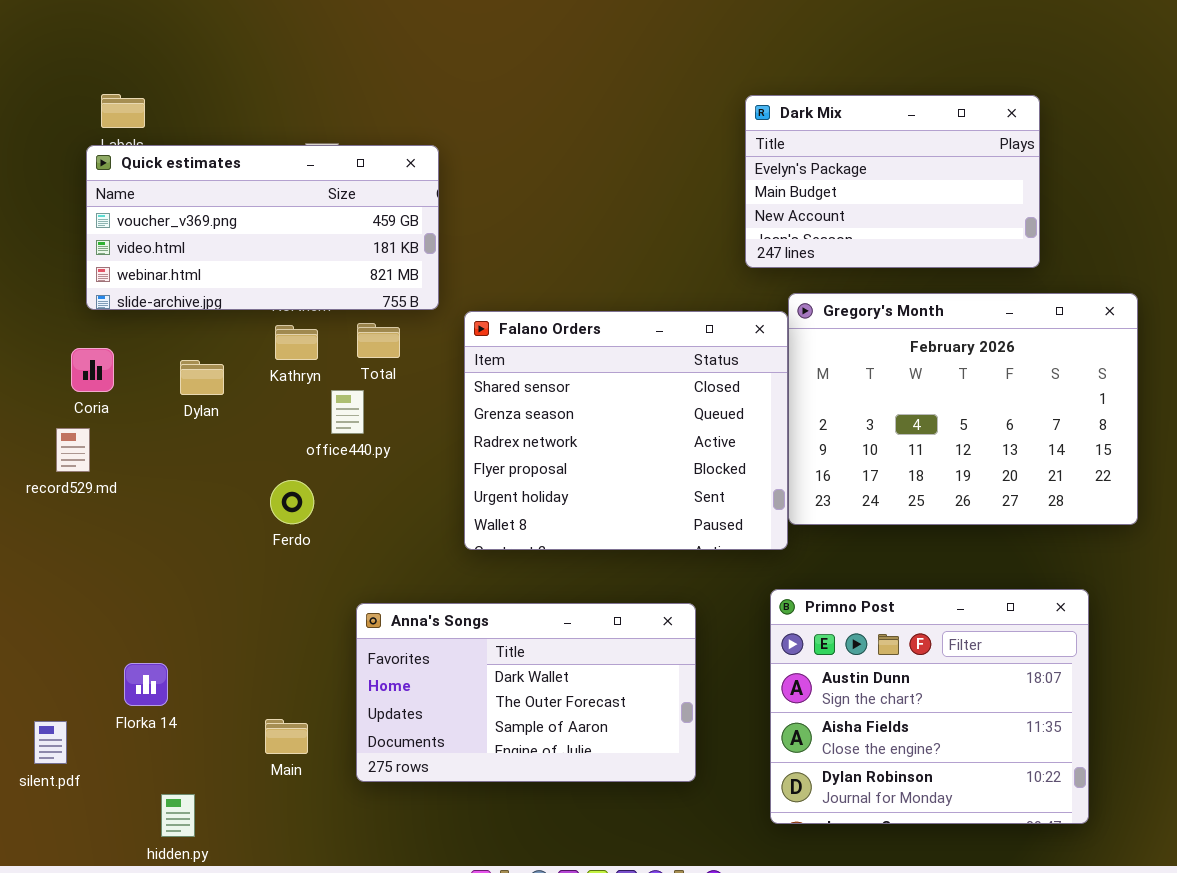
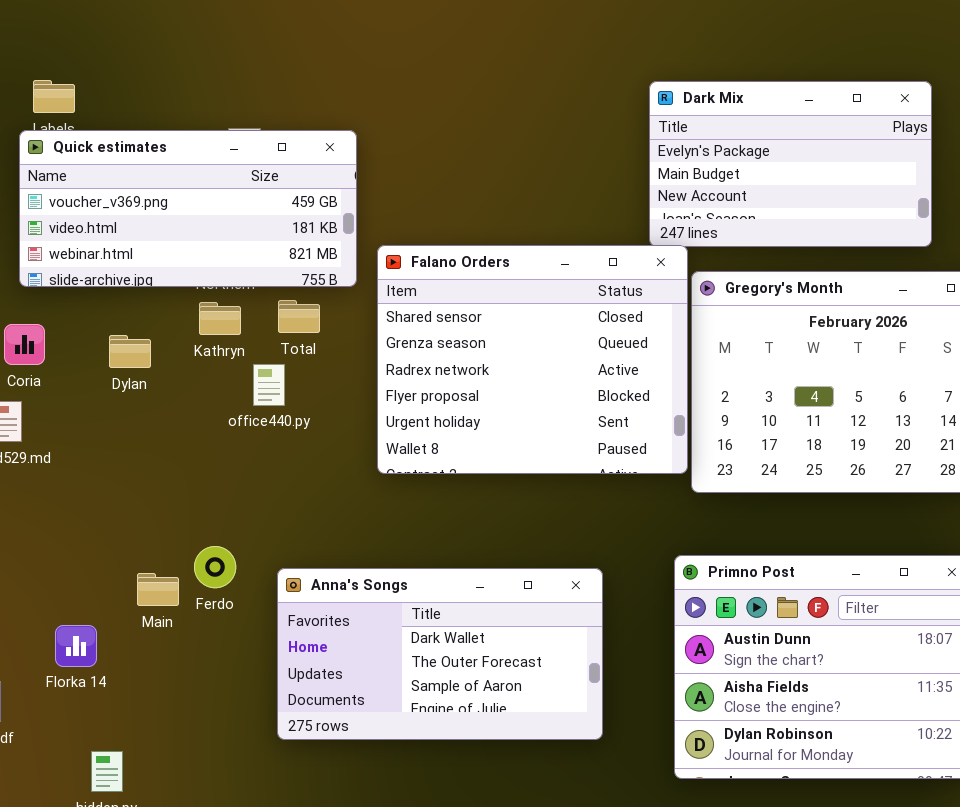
Falano Orders: [464,311,788,550] -> [377,245,688,474], moved
Ferdo: [270,480,314,524] -> [194,546,236,588], moved
Main: [265,719,308,754] -> [137,573,179,606], moved

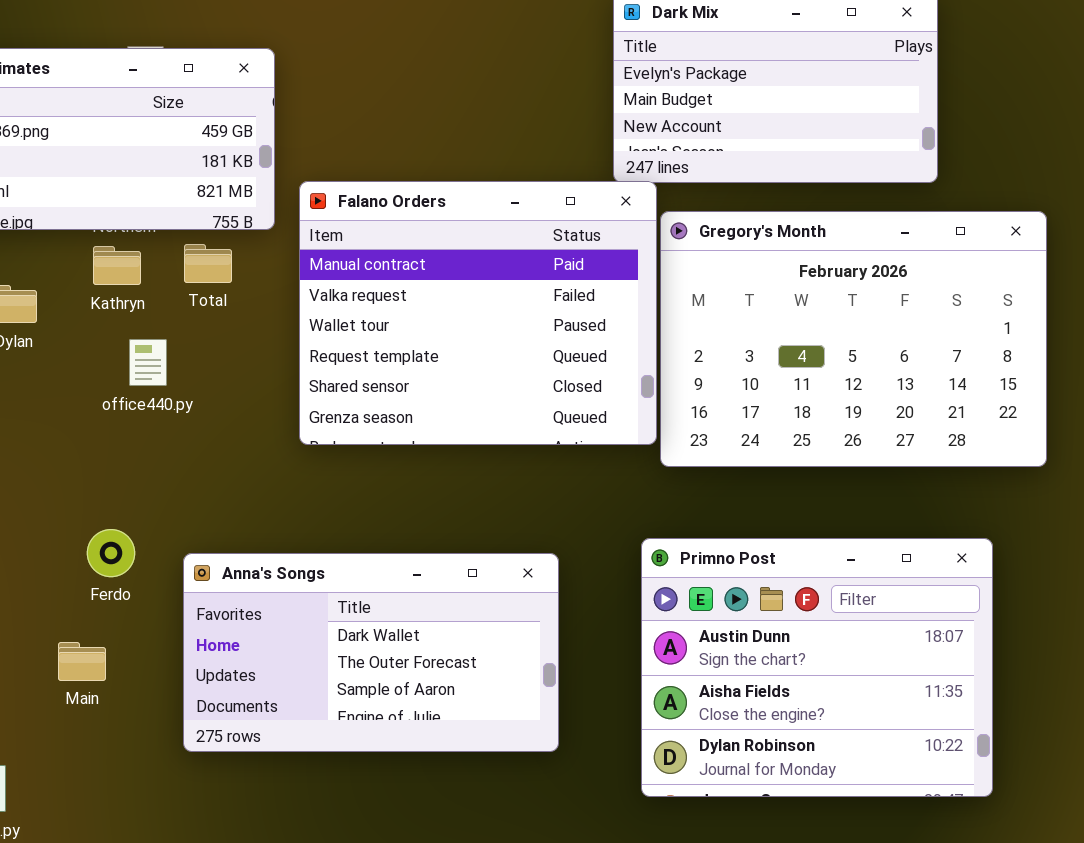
Falano Orders: [377,245,688,474] -> [299,181,657,445], scrolled up 4 rows
office440.py: [253,364,285,406] -> [129,339,167,386], moved
Main: [137,573,179,606] -> [58,642,106,681], moved

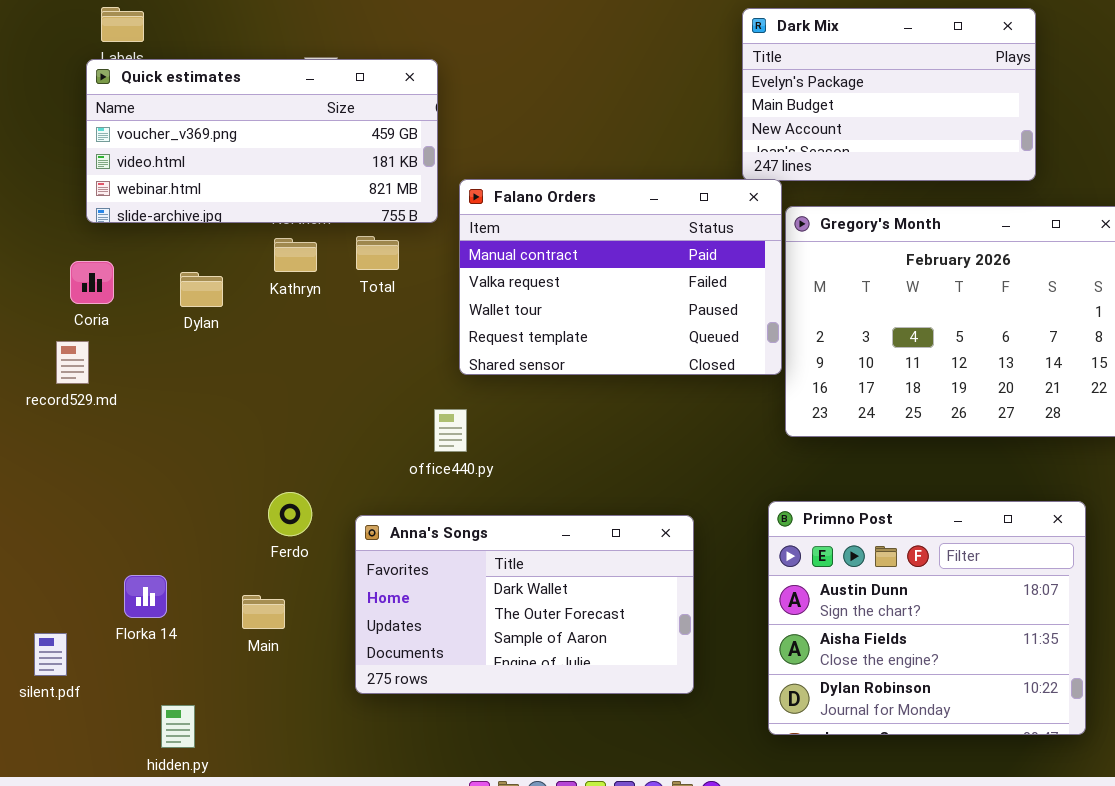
Falano Orders: [299,181,657,445] -> [459,179,782,375], resized
office440.py: [129,339,167,386] -> [434,409,467,452], moved

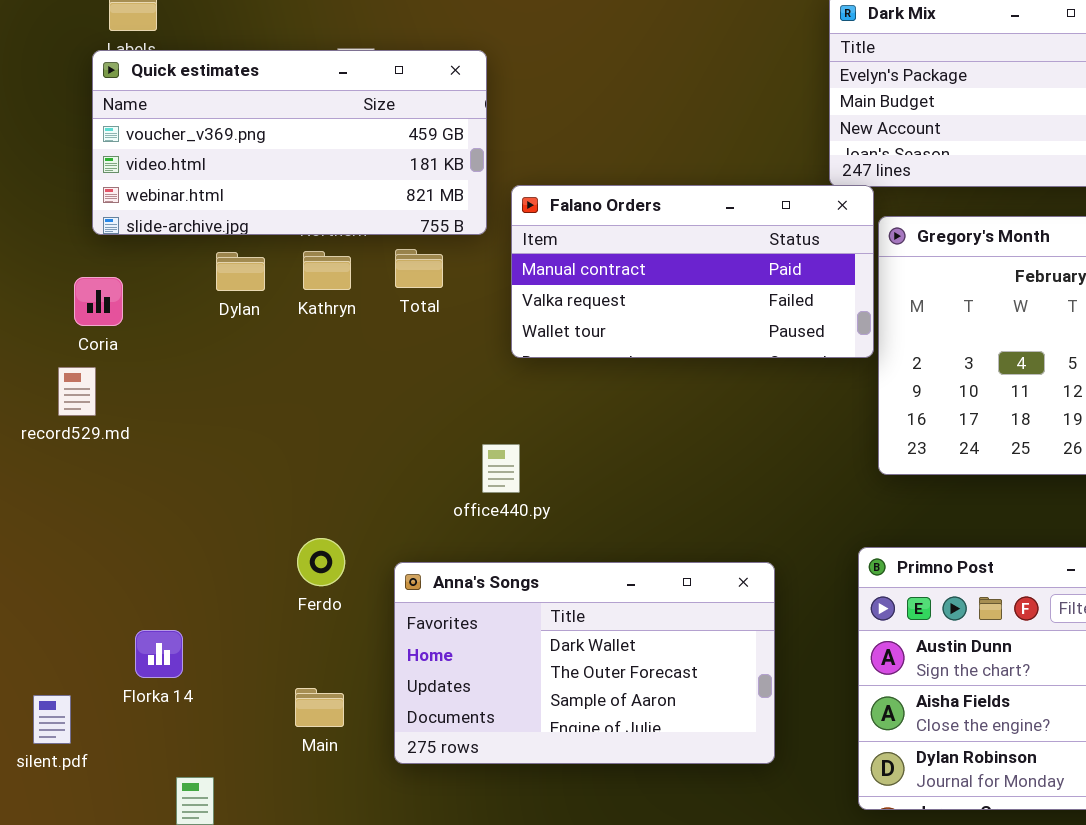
Falano Orders: [459,179,782,375] -> [511,185,874,358], resized
Dylan: [180,272,223,307] -> [216,252,265,291], moved
Main: [242,595,285,629] -> [295,688,344,727], moved

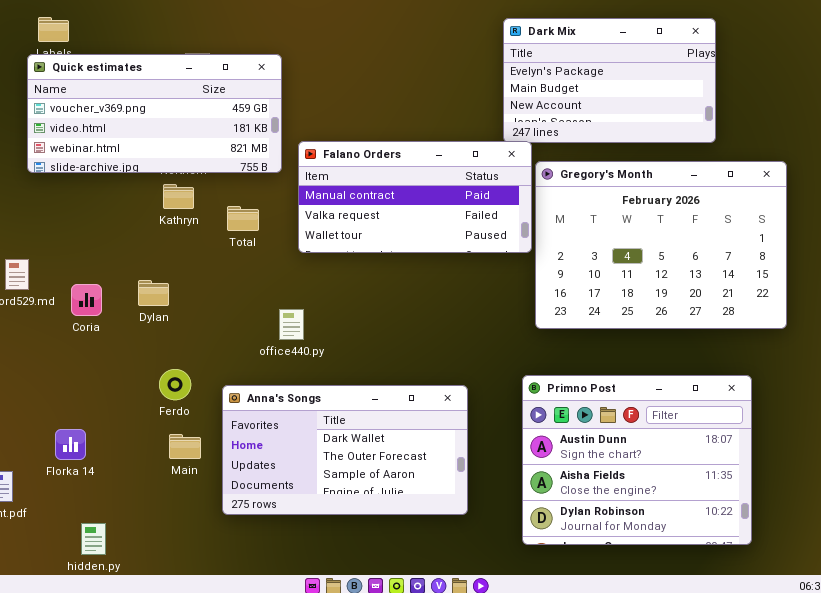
Total: [395,249,443,288] -> [227,206,259,231], moved
Dylan: [216,252,265,291] -> [138,280,169,306], moved
Coria: [74,277,123,326] -> [71,284,102,316], moved
Main: [295,688,344,727] -> [169,434,201,459], moved

